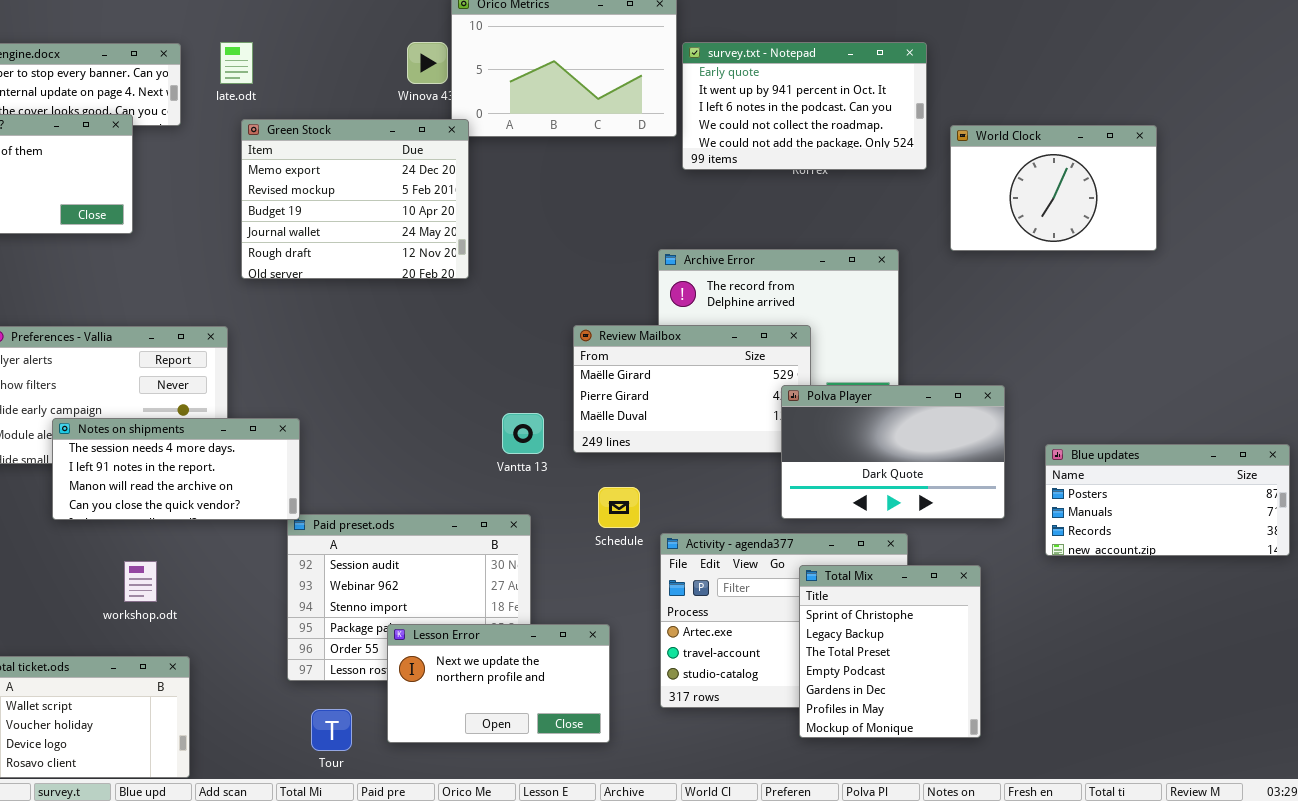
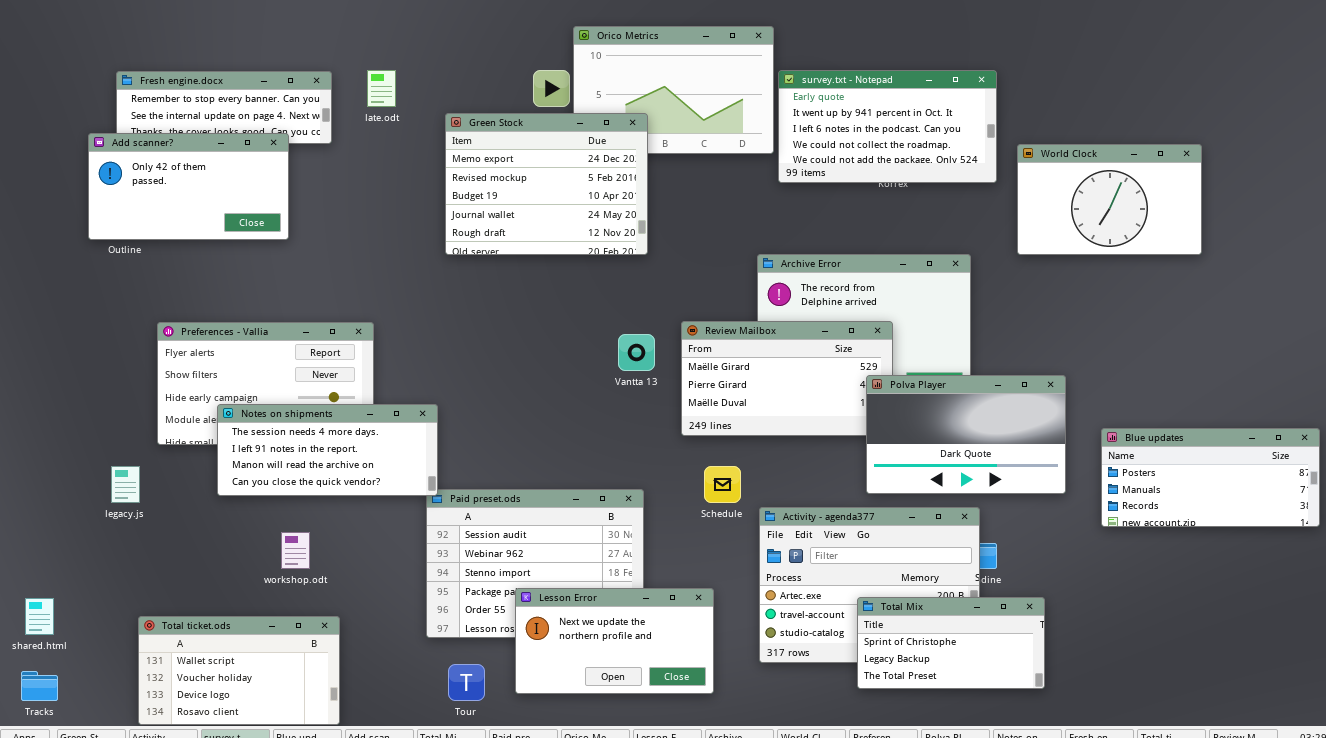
Green Stock: [241,119,469,279] -> [445,113,648,255], moved
Vantta 13: [502,413,544,454] -> [618,334,655,371], moved
Total Mix: [799,565,981,738] -> [857,597,1045,689], resized

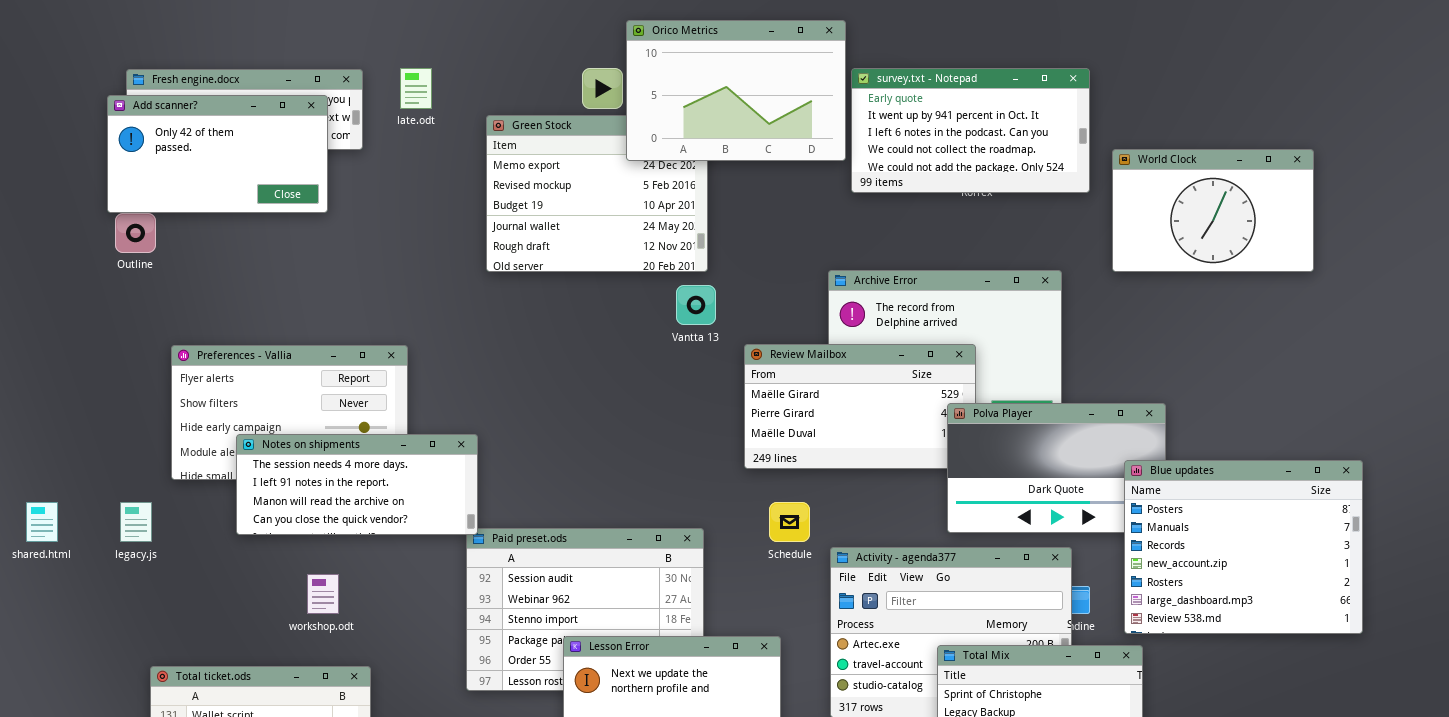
Orico Metrics: [573,26,774,154] -> [626,20,846,161], raised
Add scanner?: [88,133,289,240] -> [107,95,328,213], moved
Vantta 13: [618,334,655,371] -> [676,285,716,325], moved
Blue updates: [1101,428,1320,527] -> [1124,460,1363,634], moved, resized
shared.html: [25,598,54,635] -> [26,502,58,542], moved

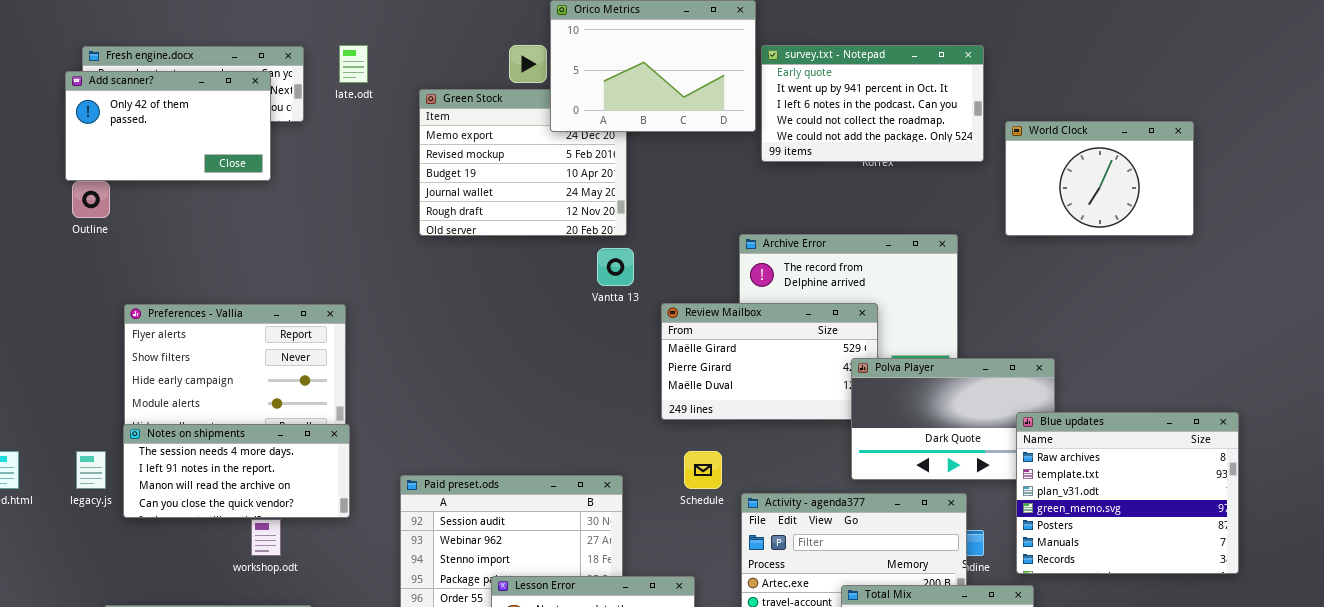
Notes on shipments: [236,434,478,535] -> [123,424,350,518], moved
Blue updates: [1124,460,1363,634] -> [1016,412,1239,574], scrolled up 4 rows

